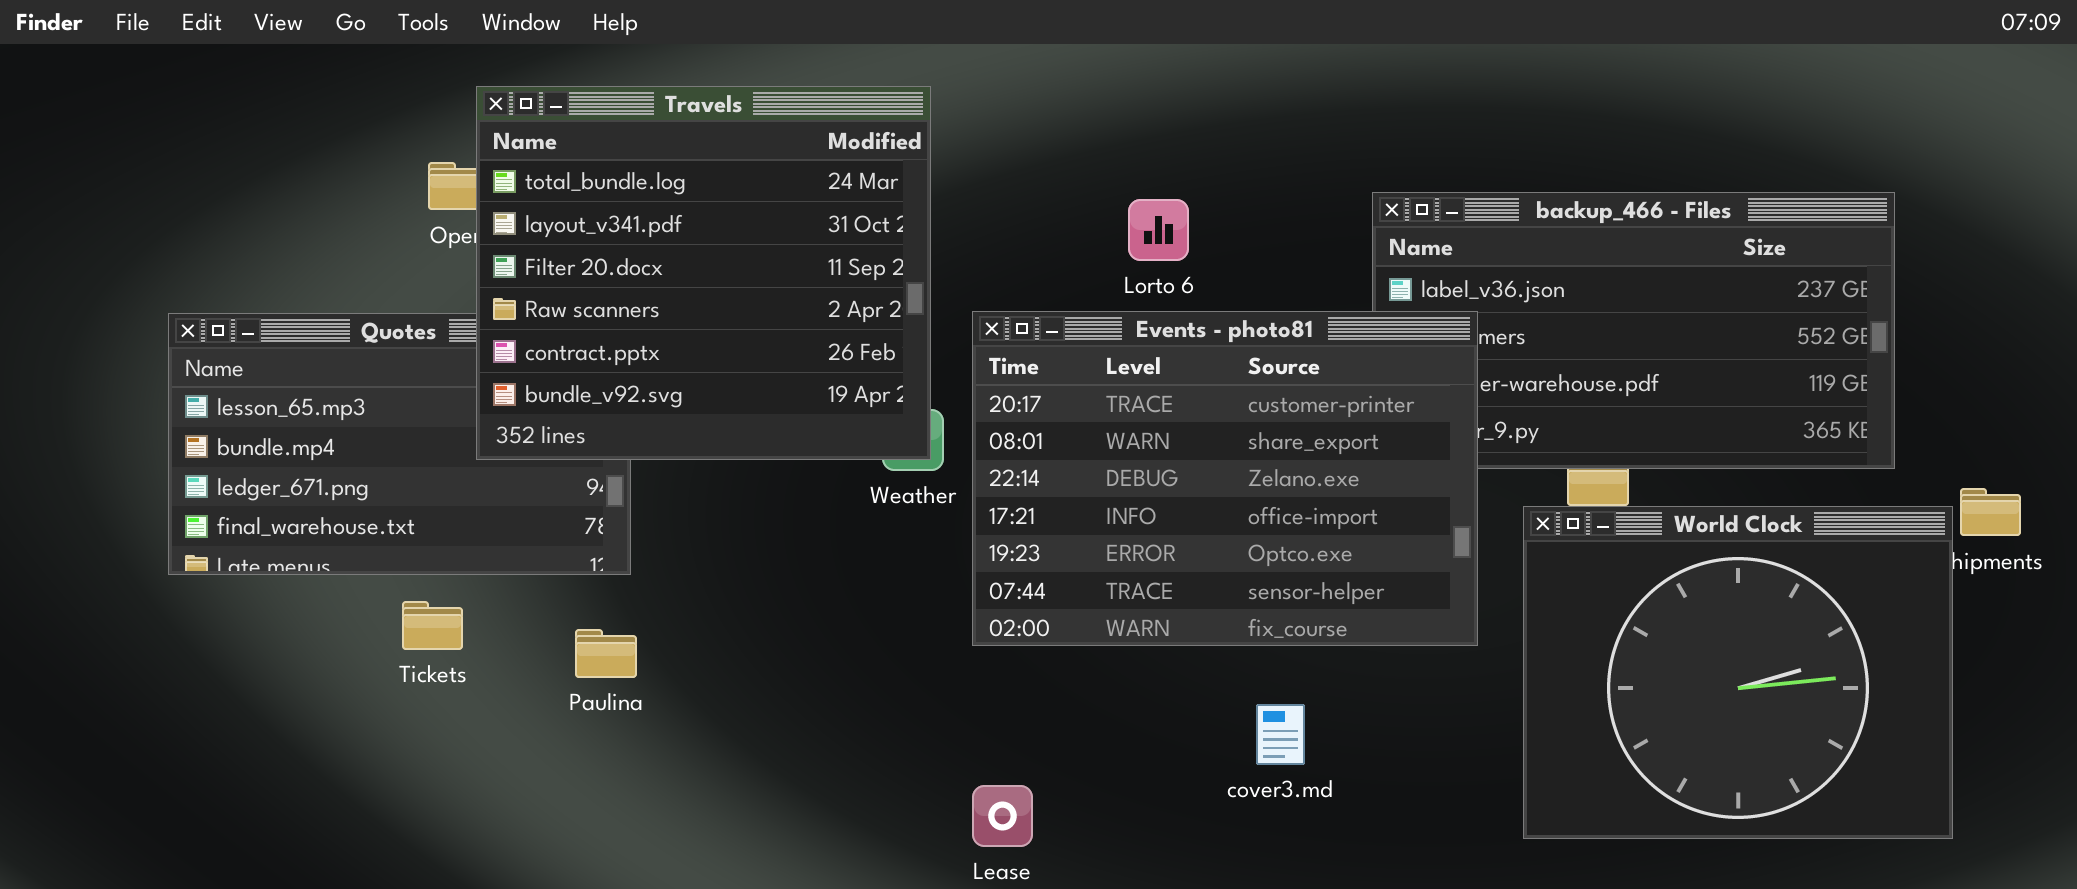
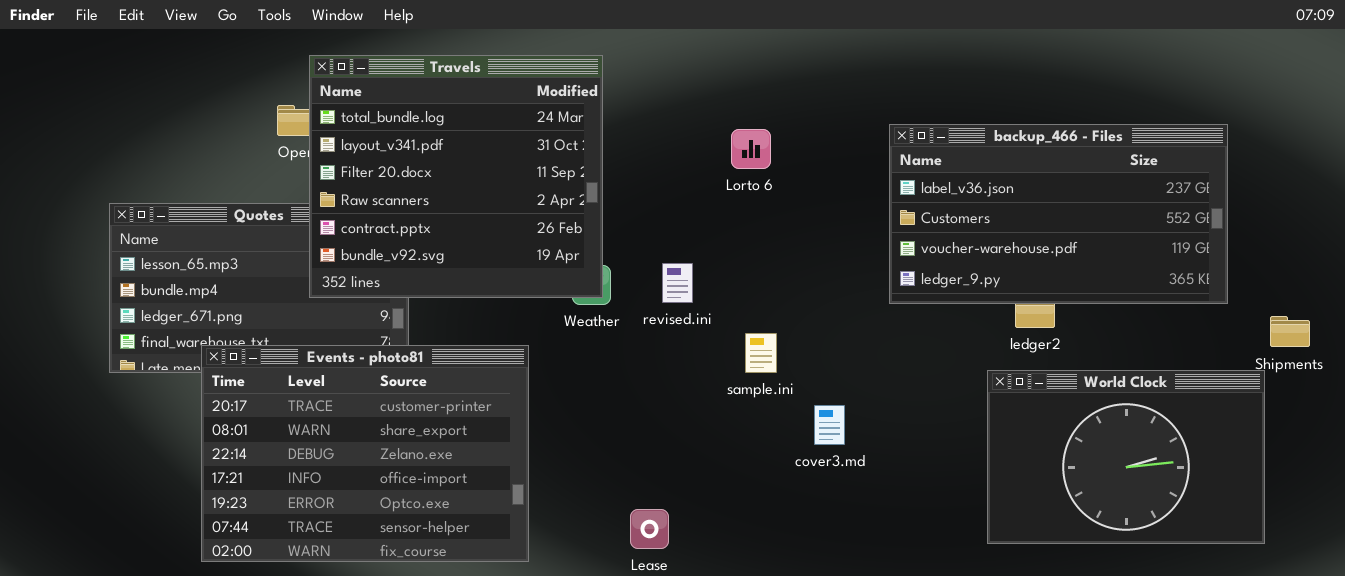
Events - photo81: [972,311,1478,646] -> [201,345,529,562], moved
World Clock: [1523,506,1953,839] -> [987,370,1265,544], resized
cover3.md: [1256,704,1305,765] -> [814,405,845,445], moved

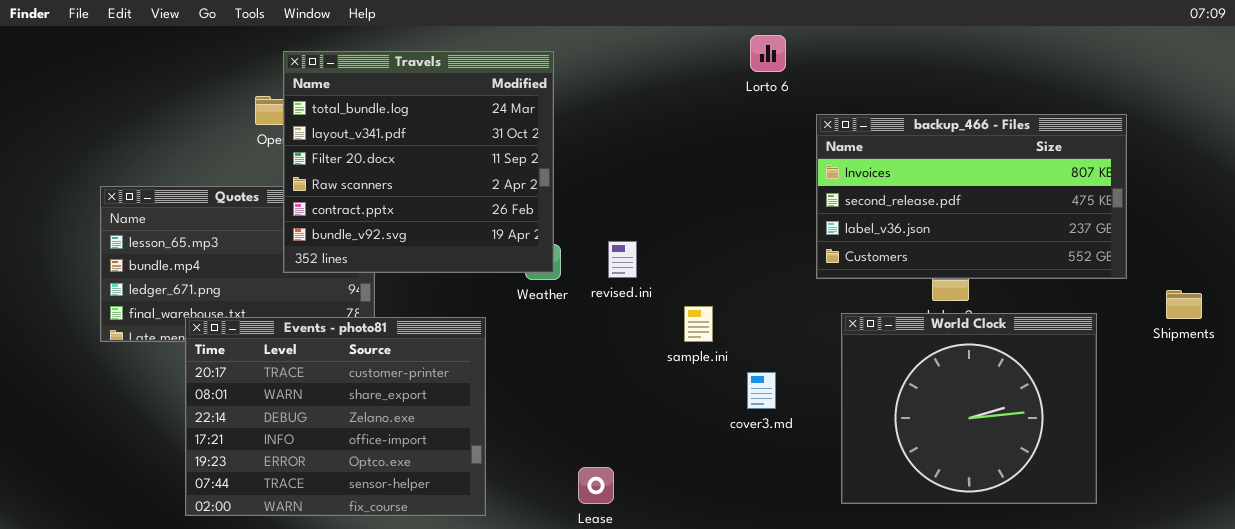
backup_466 - Files: [889,124,1228,304] -> [816,114,1127,279], scrolled up 2 rows
Lorto 6: [731,129,771,169] -> [750,35,786,72], moved
World Clock: [987,370,1265,544] -> [841,313,1097,504], moved, resized

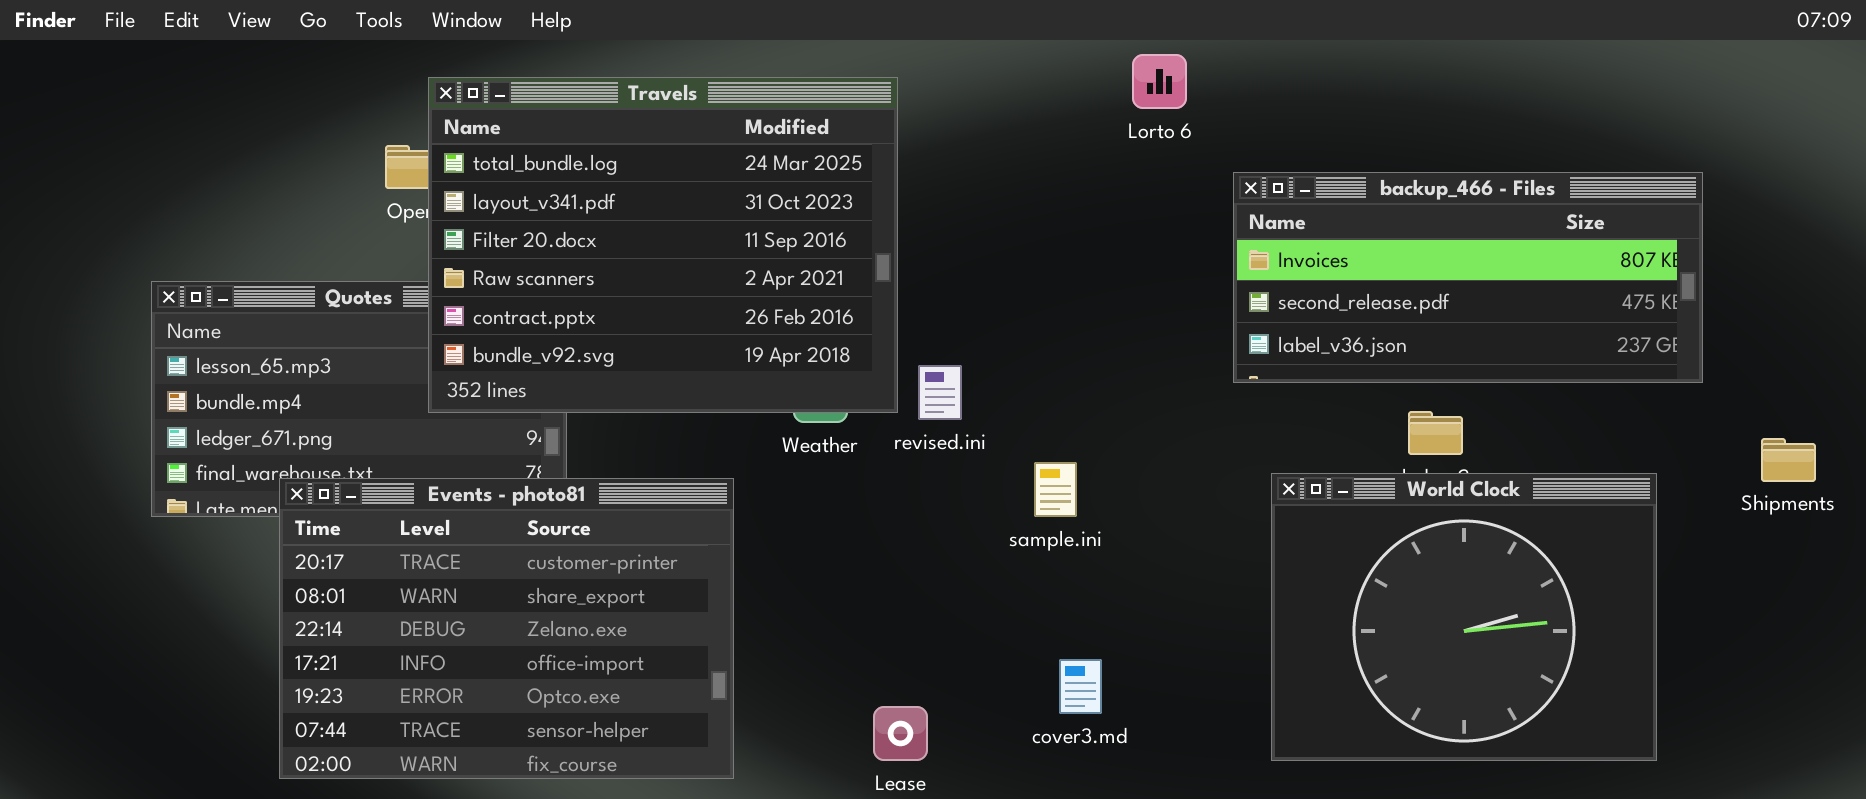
Travels: [283,51,554,273] -> [428,77,898,413], resized
backup_466 - Files: [816,114,1127,279] -> [1233,172,1703,383], resized
cover3.md: [747,372,776,409] -> [1059,659,1102,714], moved

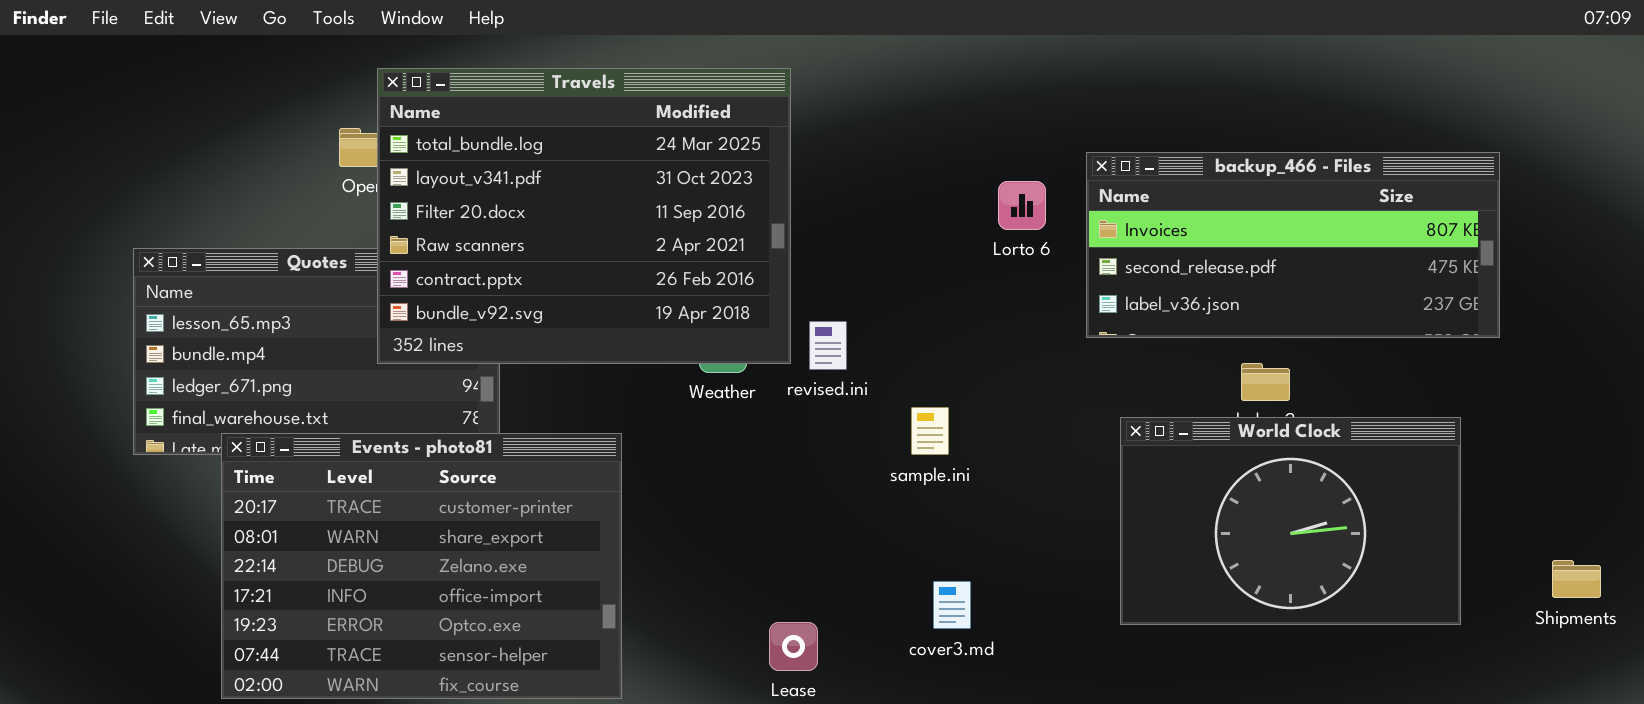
Lorto 6: [1132,54,1187,109] -> [998,181,1046,230], moved
Shipments: [1761,438,1816,482] -> [1552,560,1601,598], moved
World Clock: [1271,473,1657,761] -> [1120,417,1461,625], resized
Events - photo81: [279,478,734,779] -> [221,433,622,699], moved

